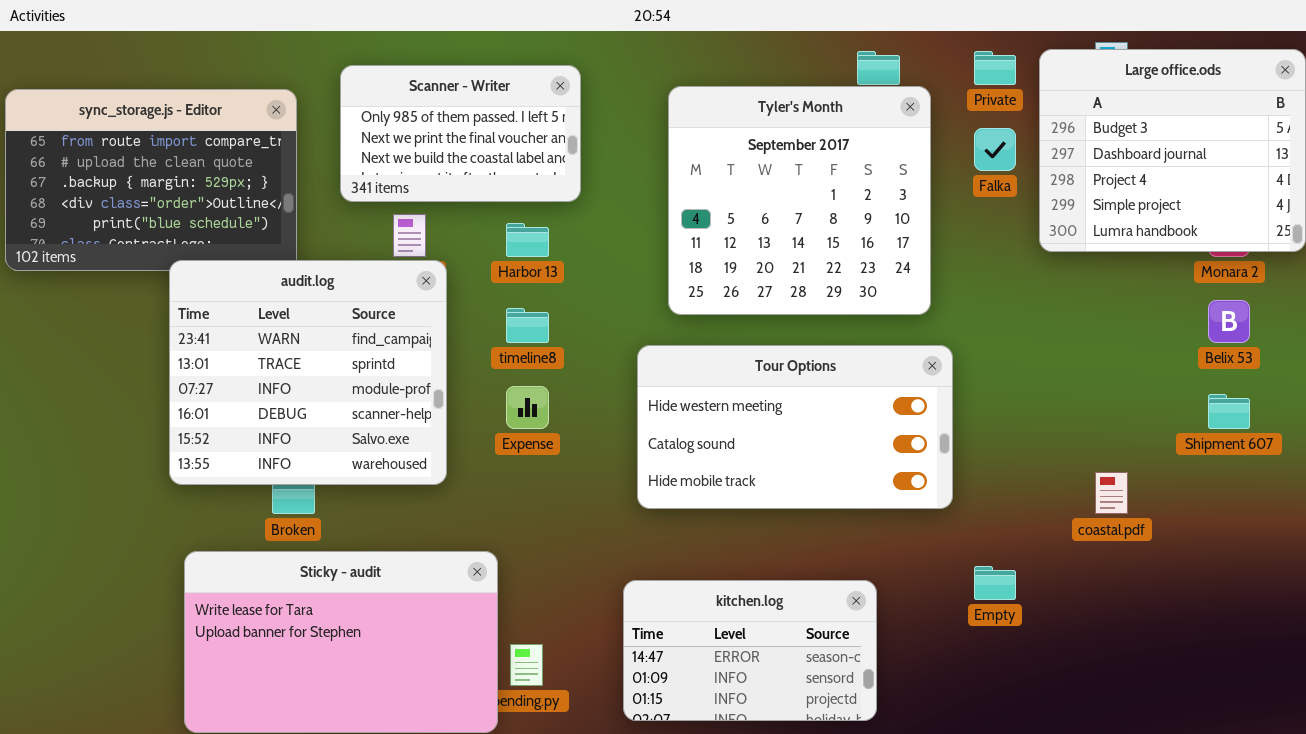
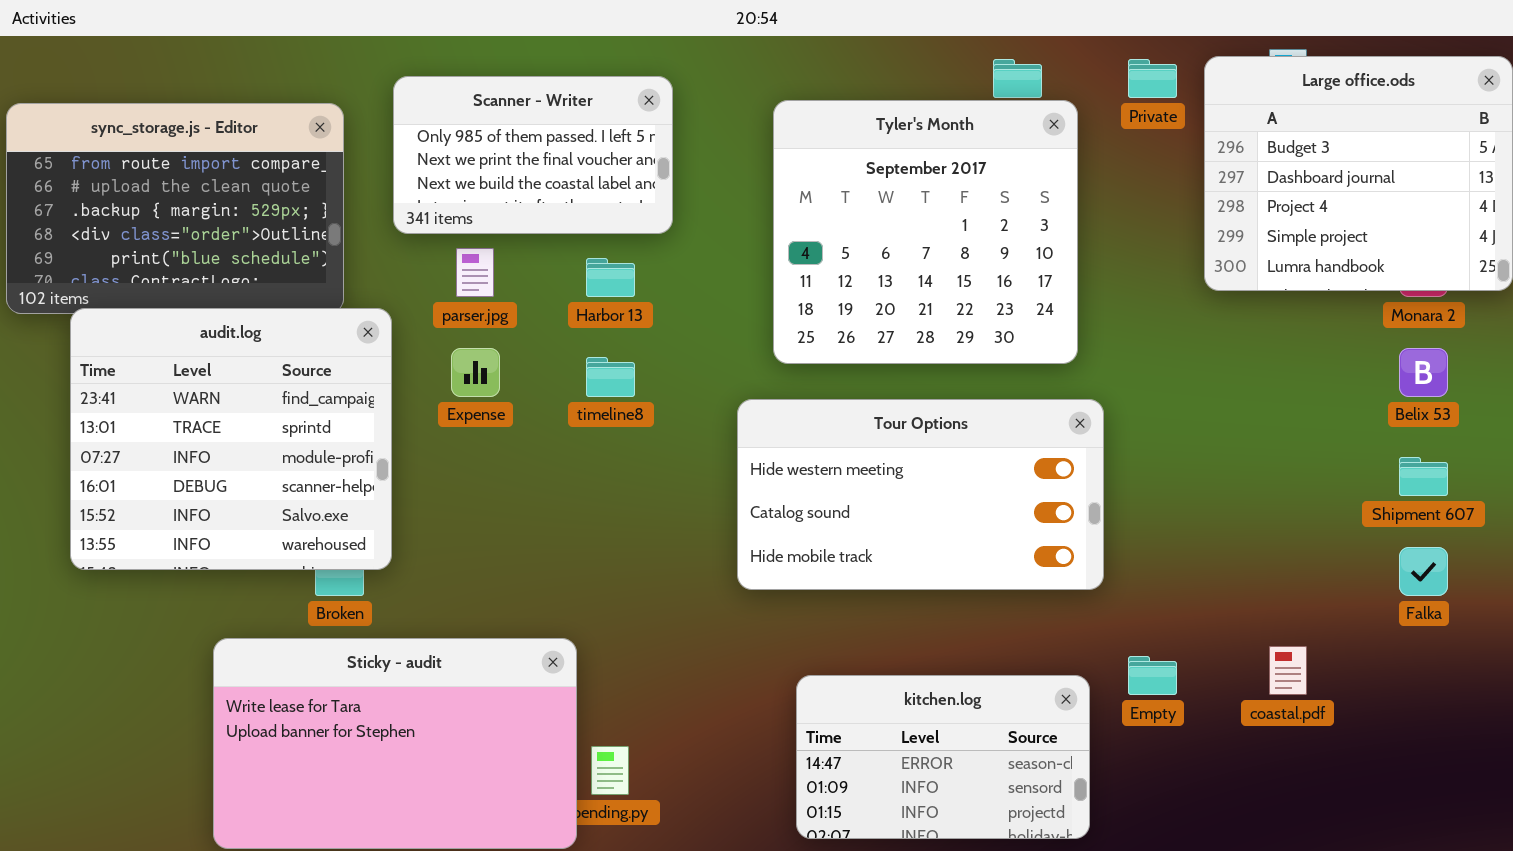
Falka: [974,128,1016,171] -> [1399,547,1448,596], moved
audit.log: [169,260,447,485] -> [70,308,392,570], moved
Expense: [506,386,549,429] -> [451,348,500,397], moved
coastal.pdf: [1095,472,1128,514] -> [1269,646,1307,695], moved
kitchen.log: [623,580,877,721] -> [796,675,1090,839], moved

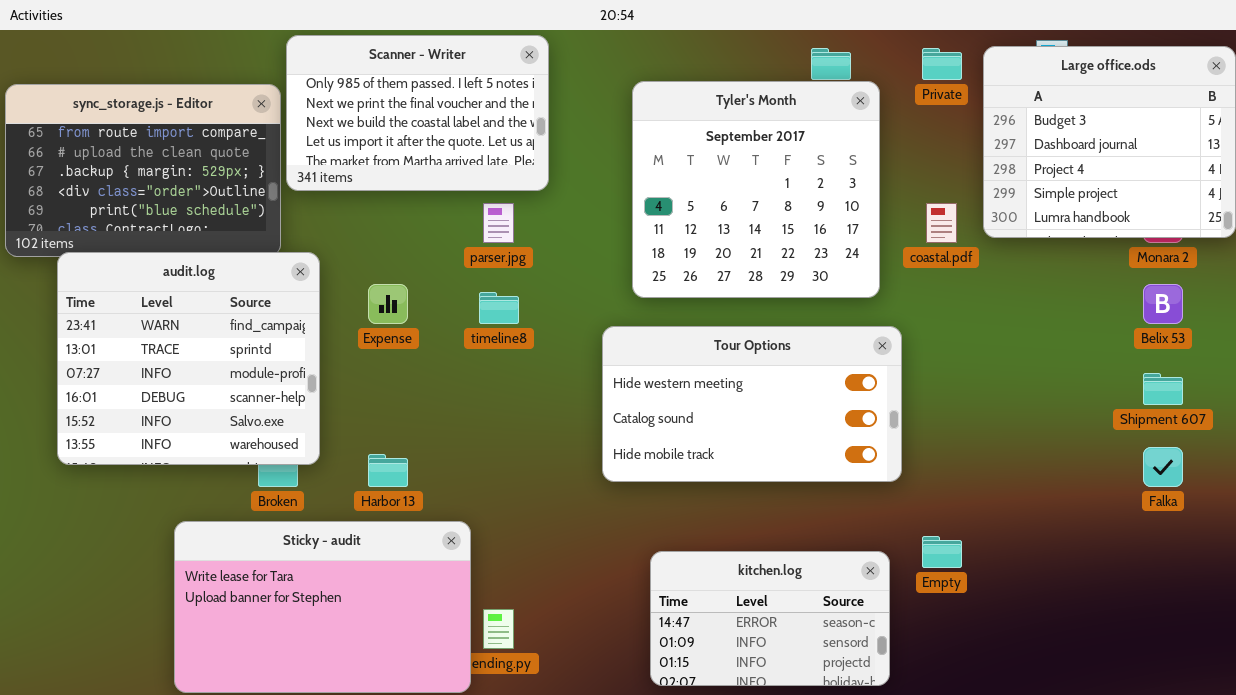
Scanner - Writer: [393,76,673,234] -> [286,35,549,191], resized
parser.jpg: [456,248,494,297] -> [483,203,514,243], moved
Harbor 13: [586,258,635,297] -> [368,454,408,487], moved
coastal.pdf: [1269,646,1307,695] -> [926,203,957,243], moved

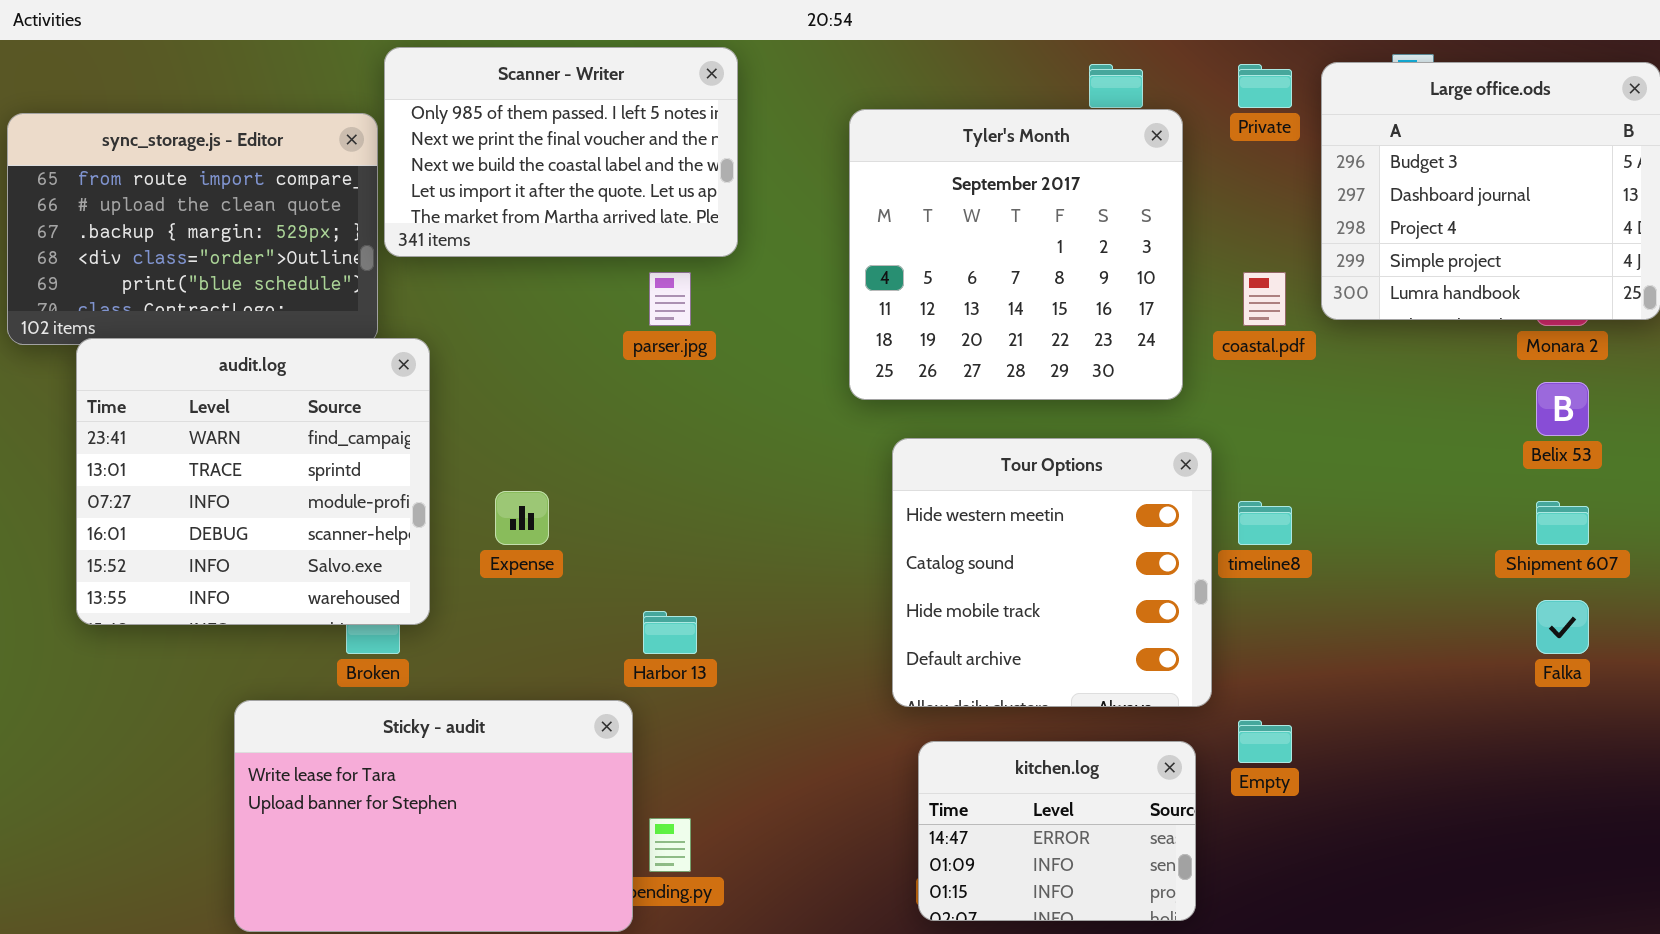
Expense: [368,284,408,324] -> [495,491,549,545], moved
timeline8: [479,292,519,324] -> [1238,501,1292,545], moved
Tour Options: [602,326,902,482] -> [892,438,1212,707], resized
Harbor 13: [368,454,408,487] -> [643,611,697,654], moved
kitchen.log: [650,551,890,686] -> [918,741,1196,921], resized

